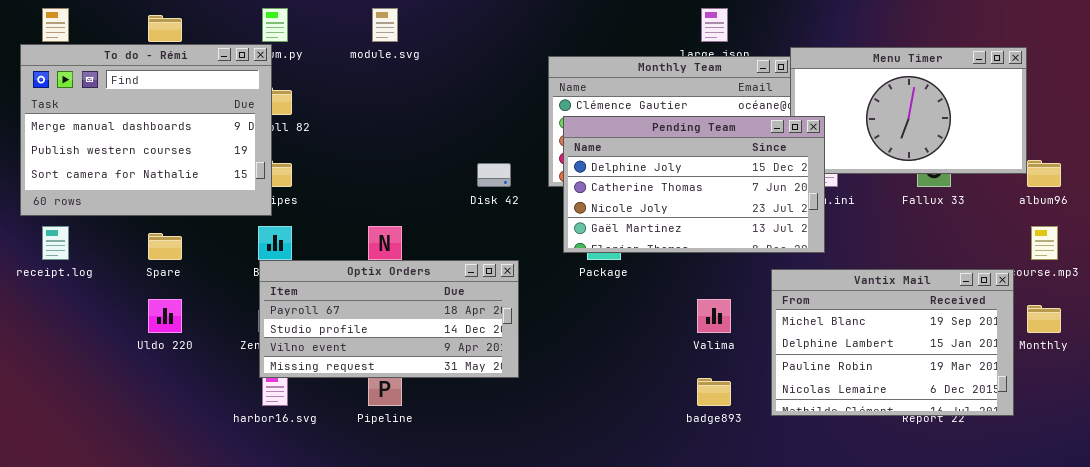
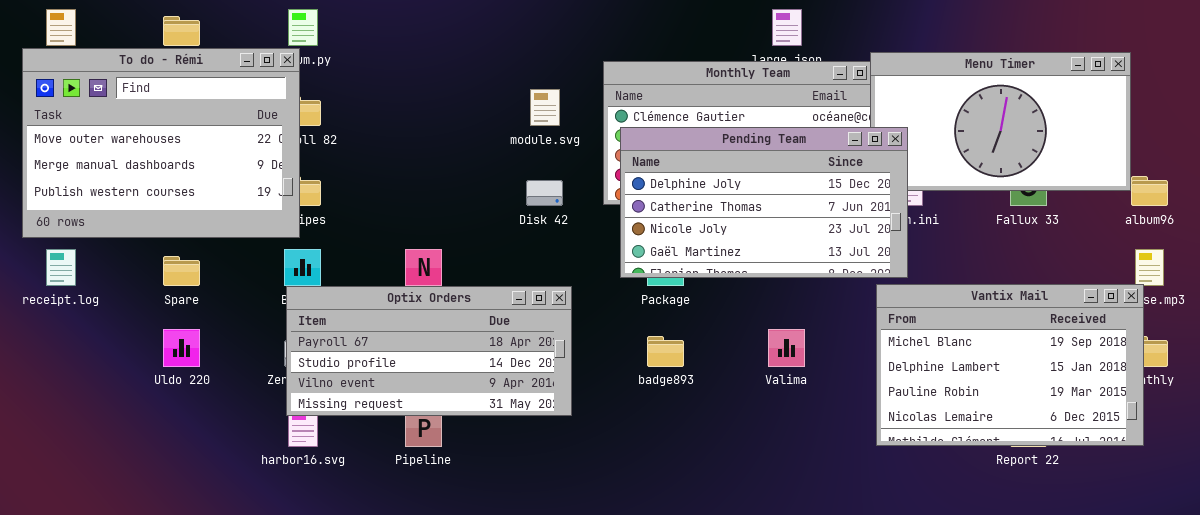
module.svg: [372,8,398,42] -> [530,89,560,126], moved
To do - Rémi: [20,44,272,216] -> [22,48,300,238], scrolled up 1 row
Vantix Mail: [771,269,1014,416] -> [876,284,1144,446], moved
badge893: [697,378,731,406] -> [647,336,684,367], moved

